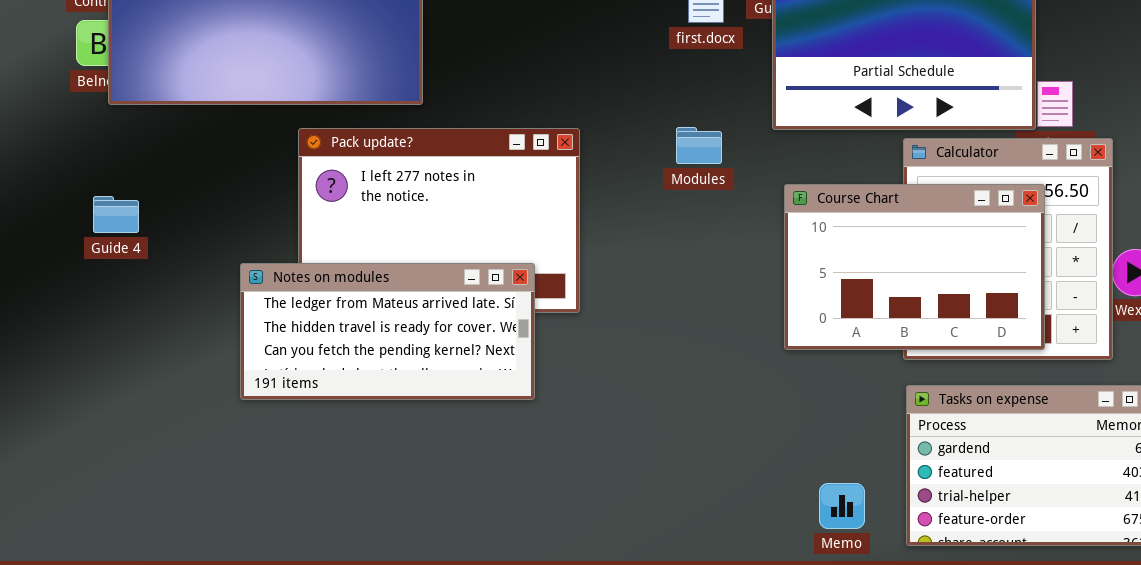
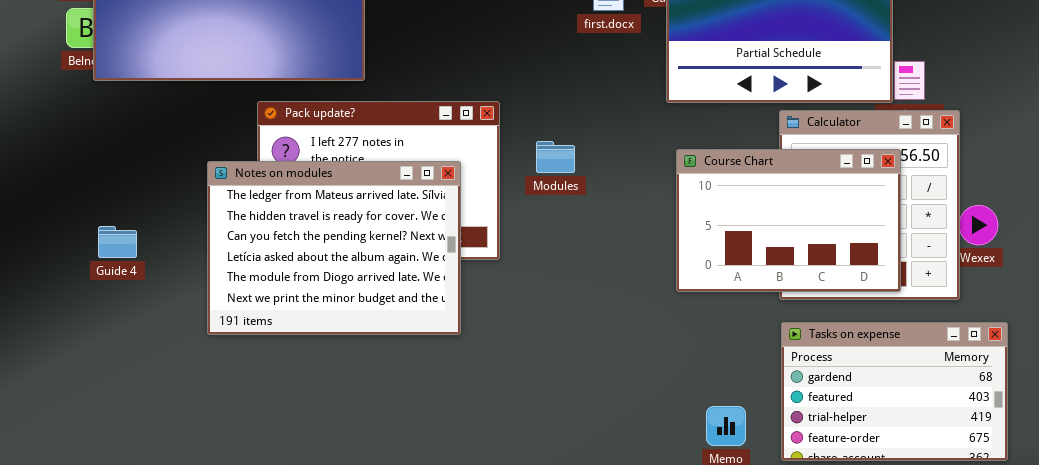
Modules: [676,127,722,164] -> [536,141,575,173], moved
Guide 4: [93,196,139,233] -> [98,226,137,258], moved
Notes on modules: [240,263,535,400] -> [207,161,461,335], resized

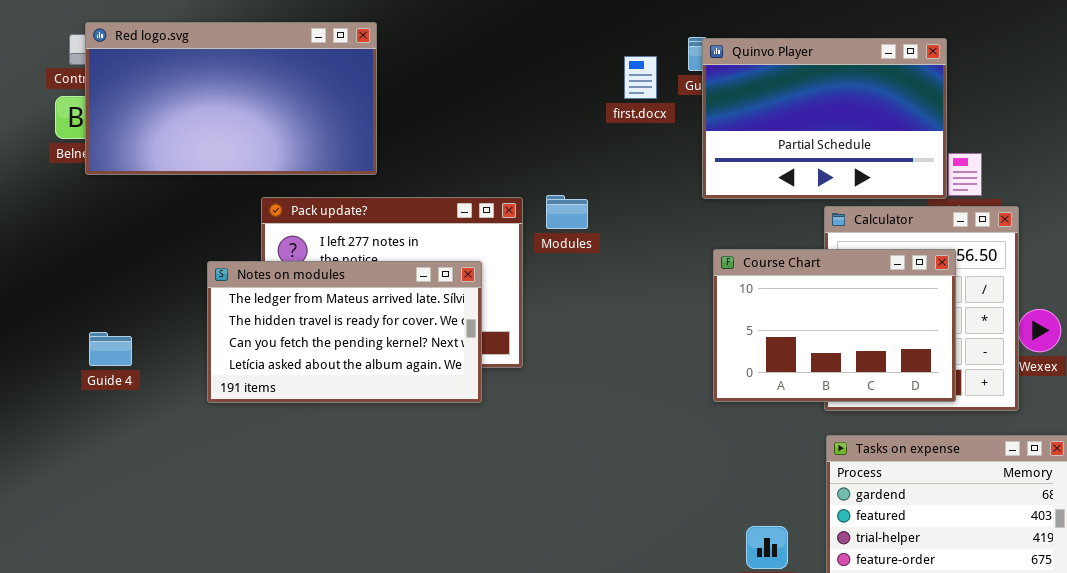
Modules: [536,141,575,173] -> [546,195,588,229], moved
Notes on modules: [207,161,461,335] -> [207,261,482,403], resized

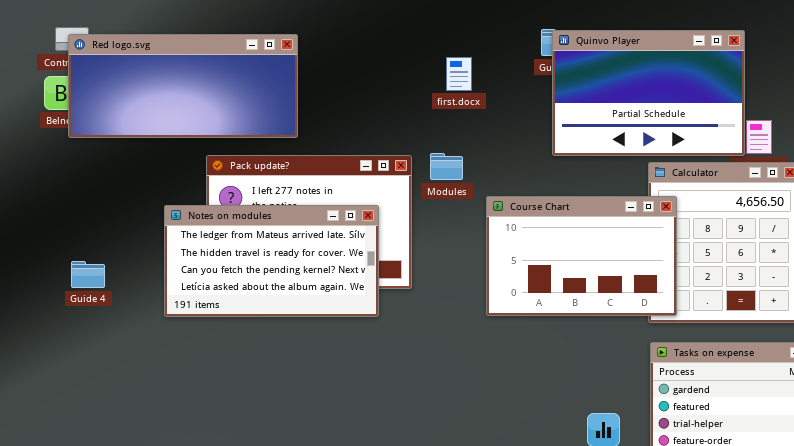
Red logo.svg: [85,22,377,175] -> [68,34,298,138], resized
first.docx: [624,56,657,99] -> [446,57,472,91], moved
Course Chart: [713,249,956,402] -> [486,196,677,316], moved

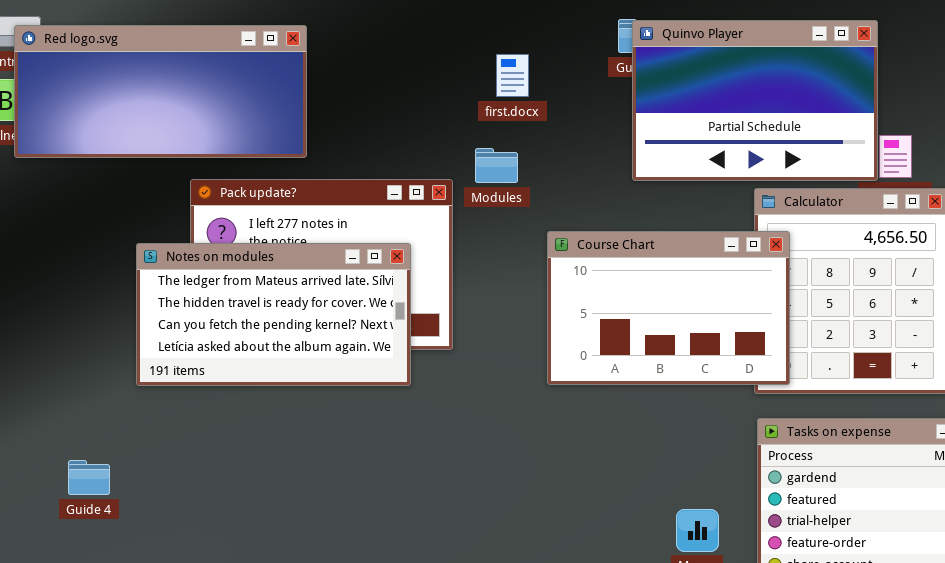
Modules: [430,153,463,180] -> [475,148,518,183], moved
Guide 4: [71,261,105,288] -> [68,460,110,495], moved

